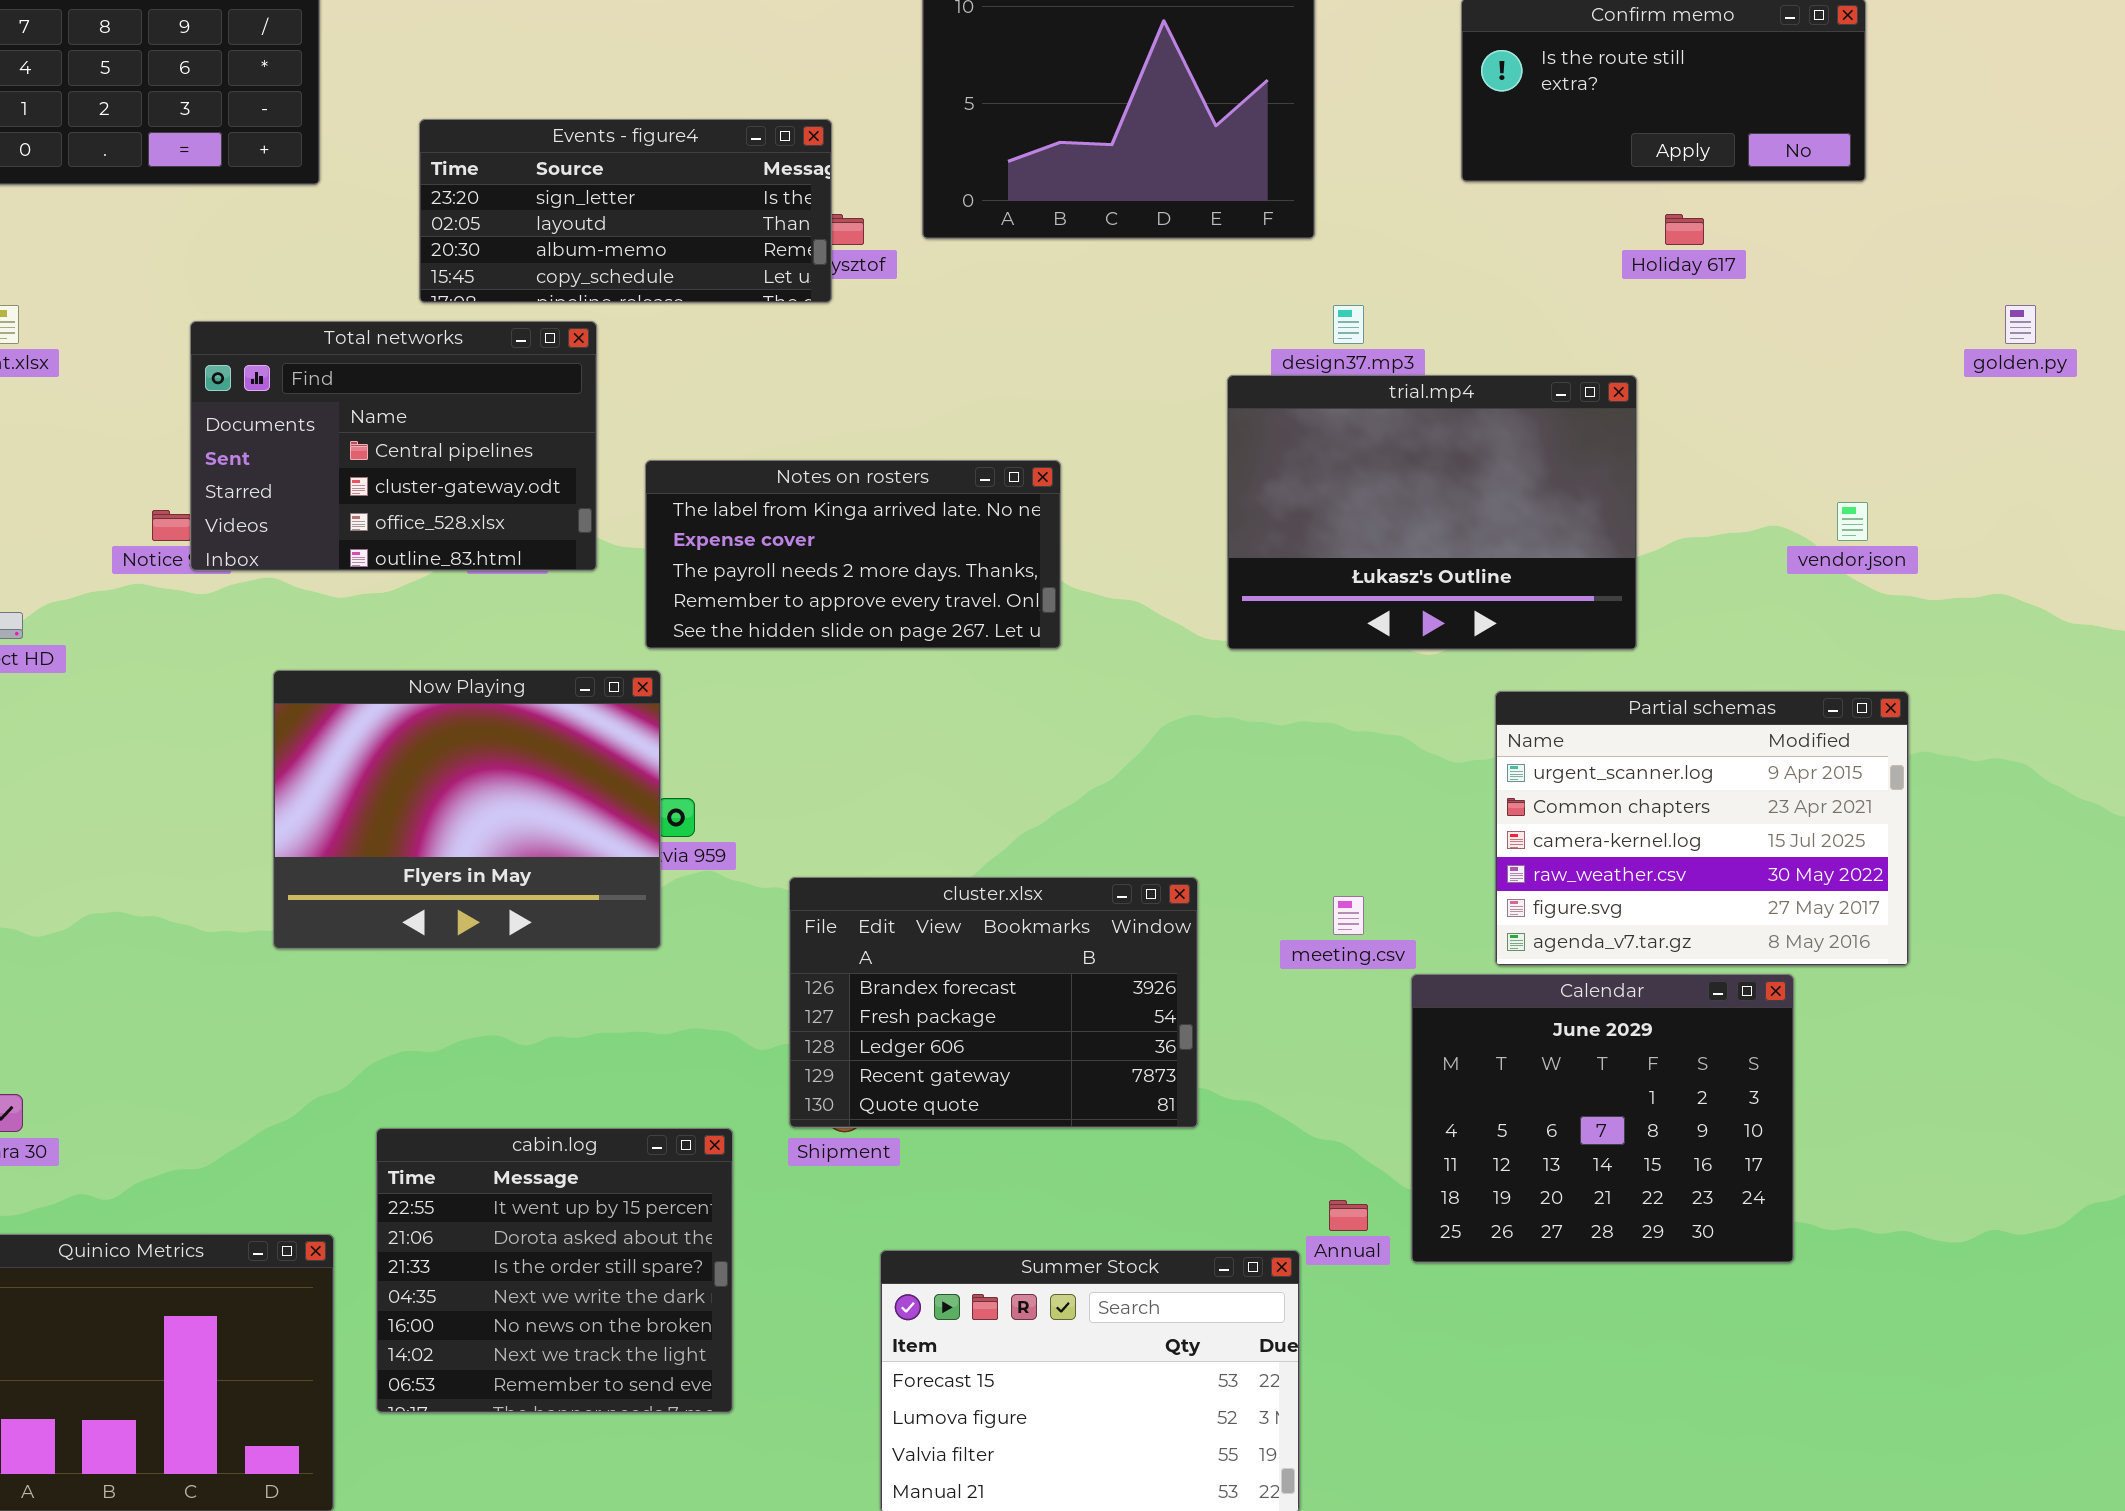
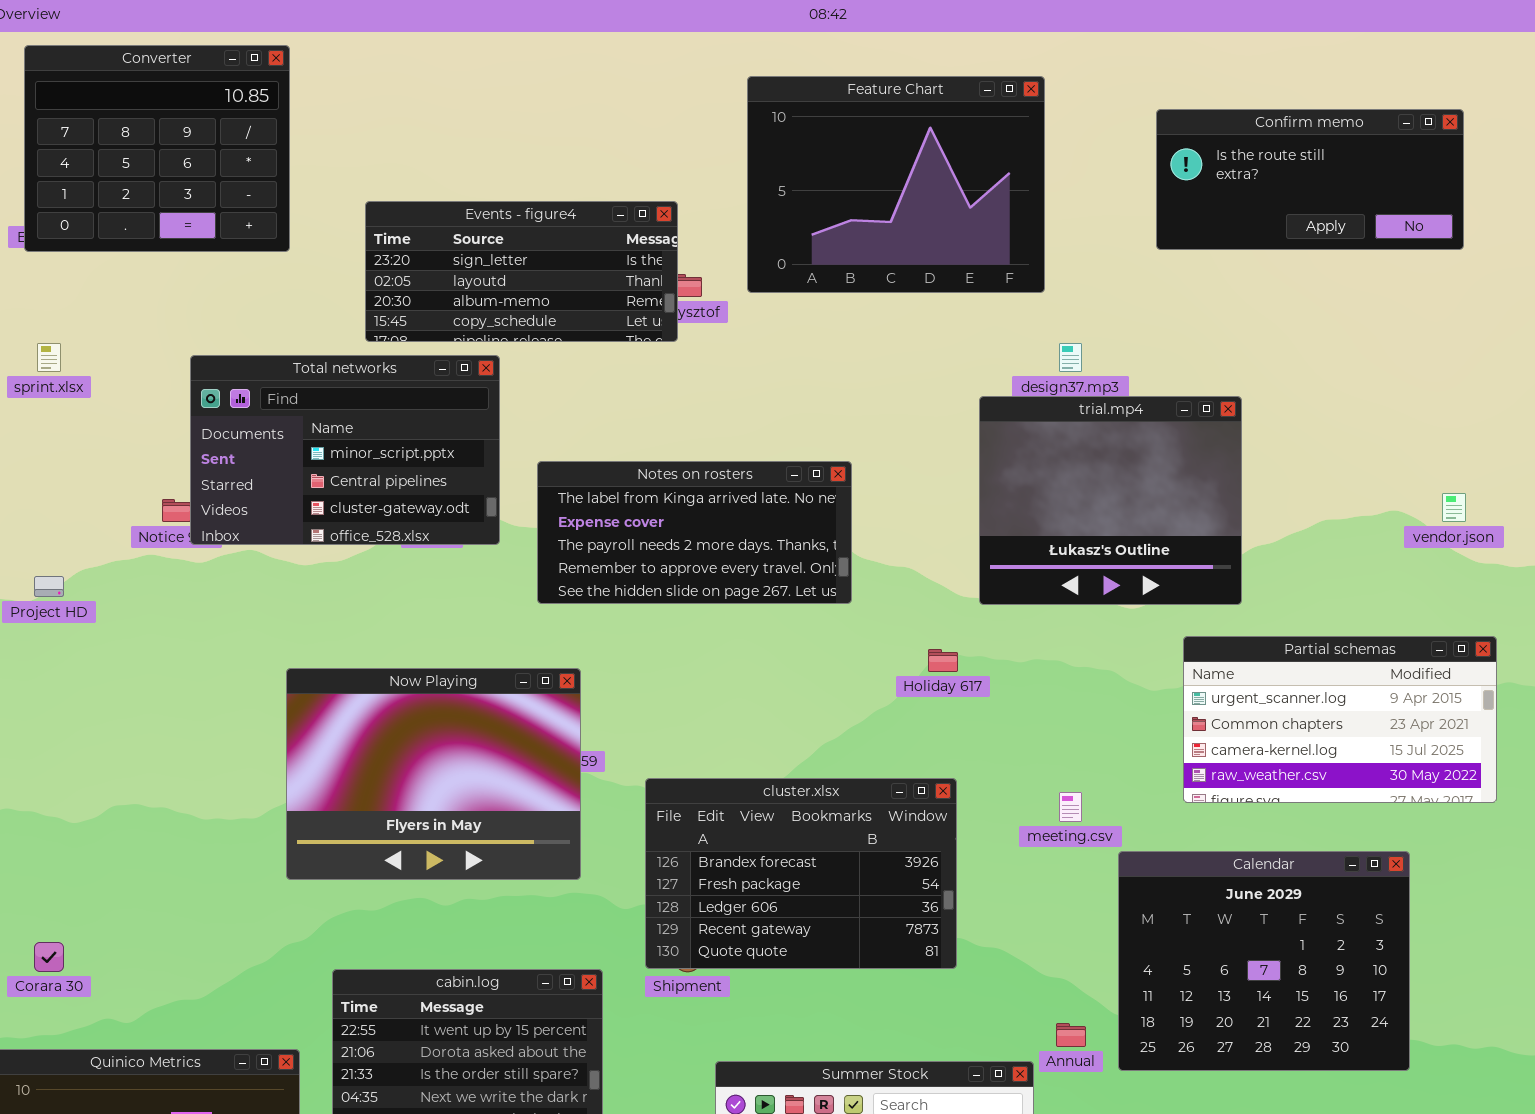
Holiday 617: [1665,214,1704,245] -> [928,649,958,672], moved
Total networks: [190,321,597,571] -> [190,355,500,545], scrolled up 1 row
trial.mp4: [1227,375,1637,650] -> [979,396,1242,605], resized
Now Playing: [273,670,661,949] -> [286,668,581,880], moved
Partial schemas: [1495,691,1909,966] -> [1183,636,1497,803], resized

